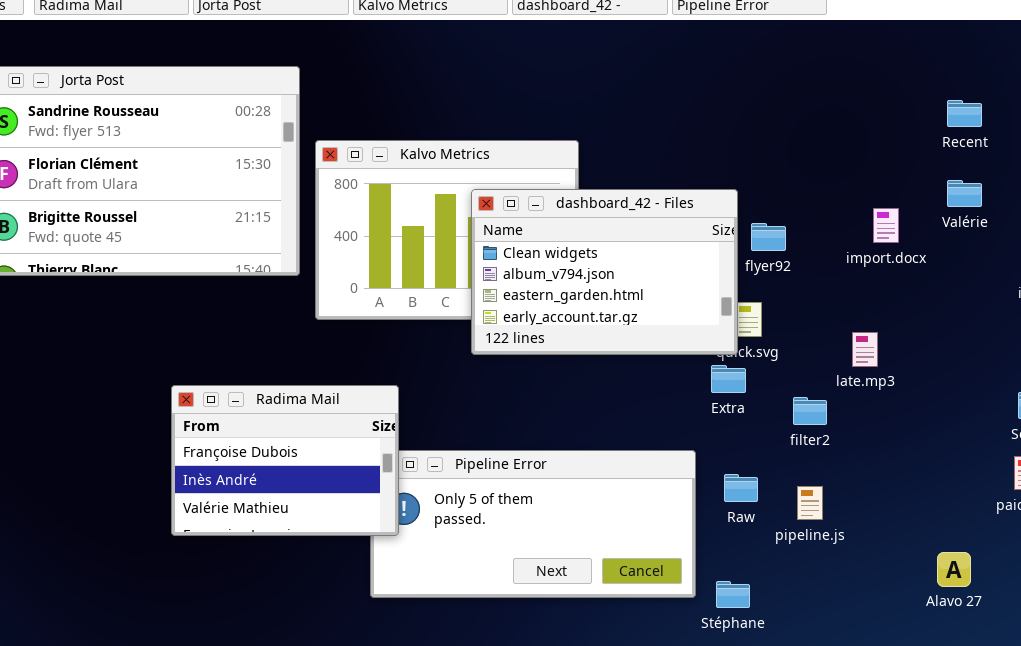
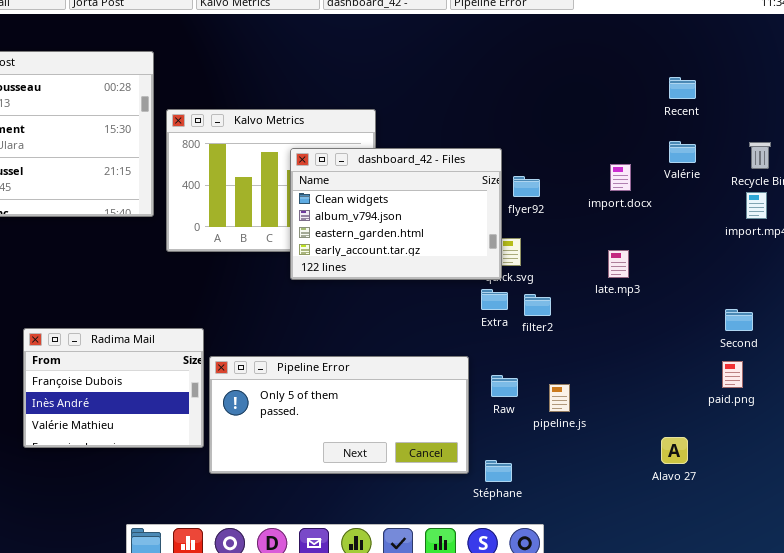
late.mp3: [852,332,878,367] -> [608,250,629,278], moved
Radima Mail: [171,385,399,536] -> [23,328,204,448], moved
filter2: [793,397,827,425] -> [524,294,551,316], moved

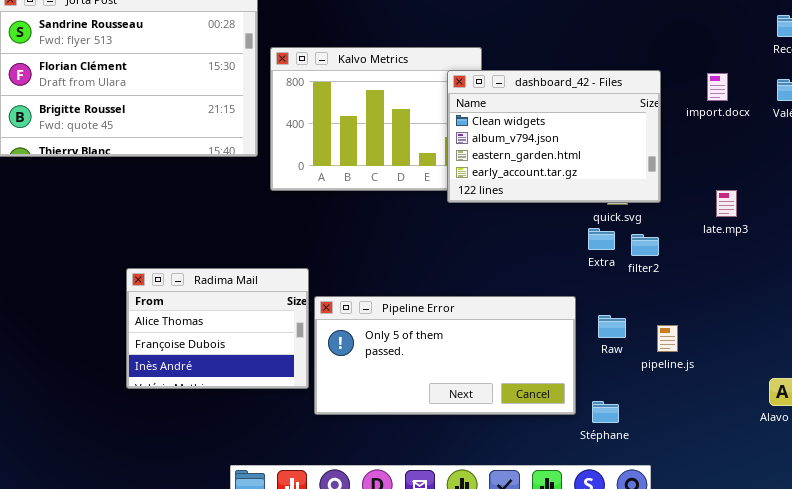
dashboard_42 - Files: [290,148,502,280] -> [447,70,661,203], moved
import.docx: [610,164,631,191] -> [707,73,728,101], moved
Radima Mail: [23,328,204,448] -> [126,268,309,389], scrolled up 1 row

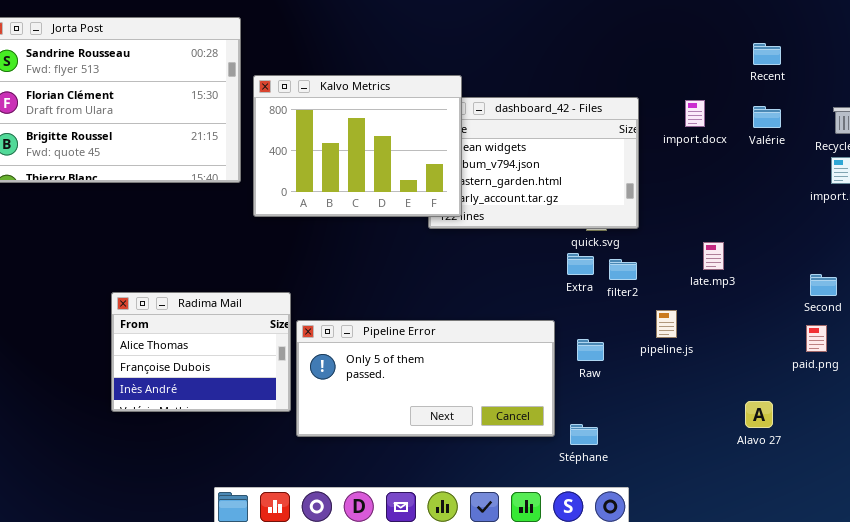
Kalvo Metrics: [270,47,482,191] -> [253,75,462,217], raised
late.mp3: [716,190,737,217] -> [703,242,724,270], moved
pipeline.js: [657,325,678,352] -> [656,310,677,338], moved

